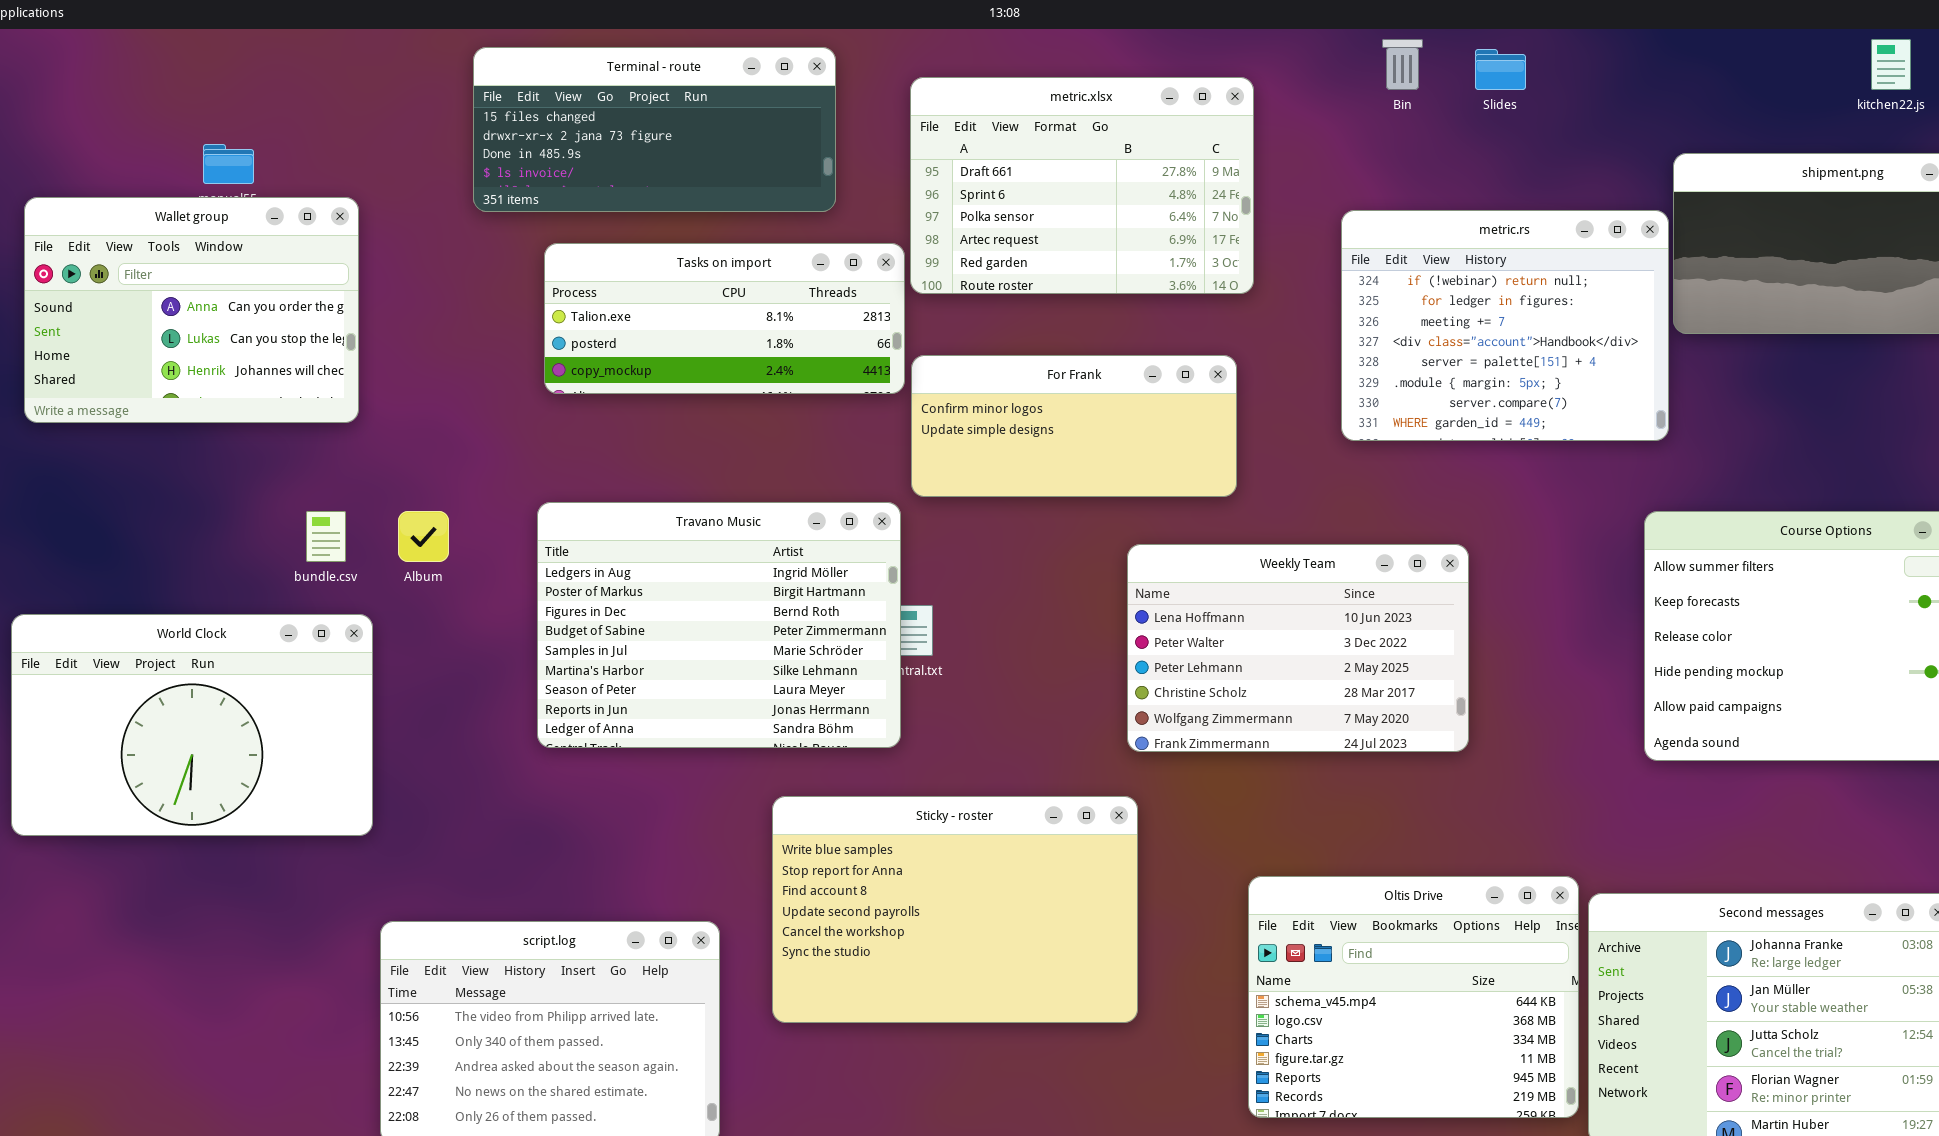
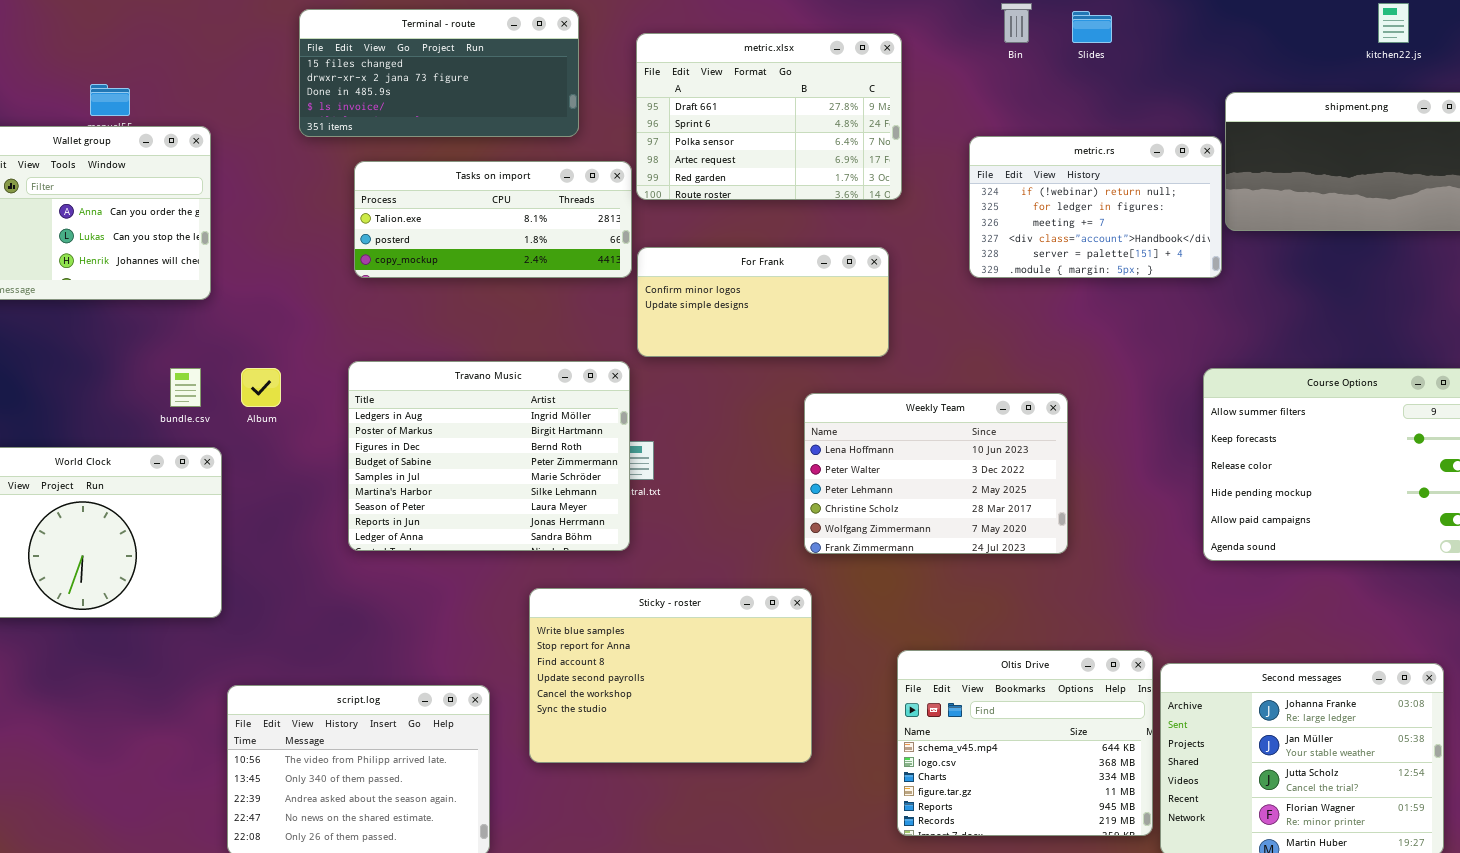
metric.rs: [1341,210,1669,441] -> [969,136,1222,278], resized

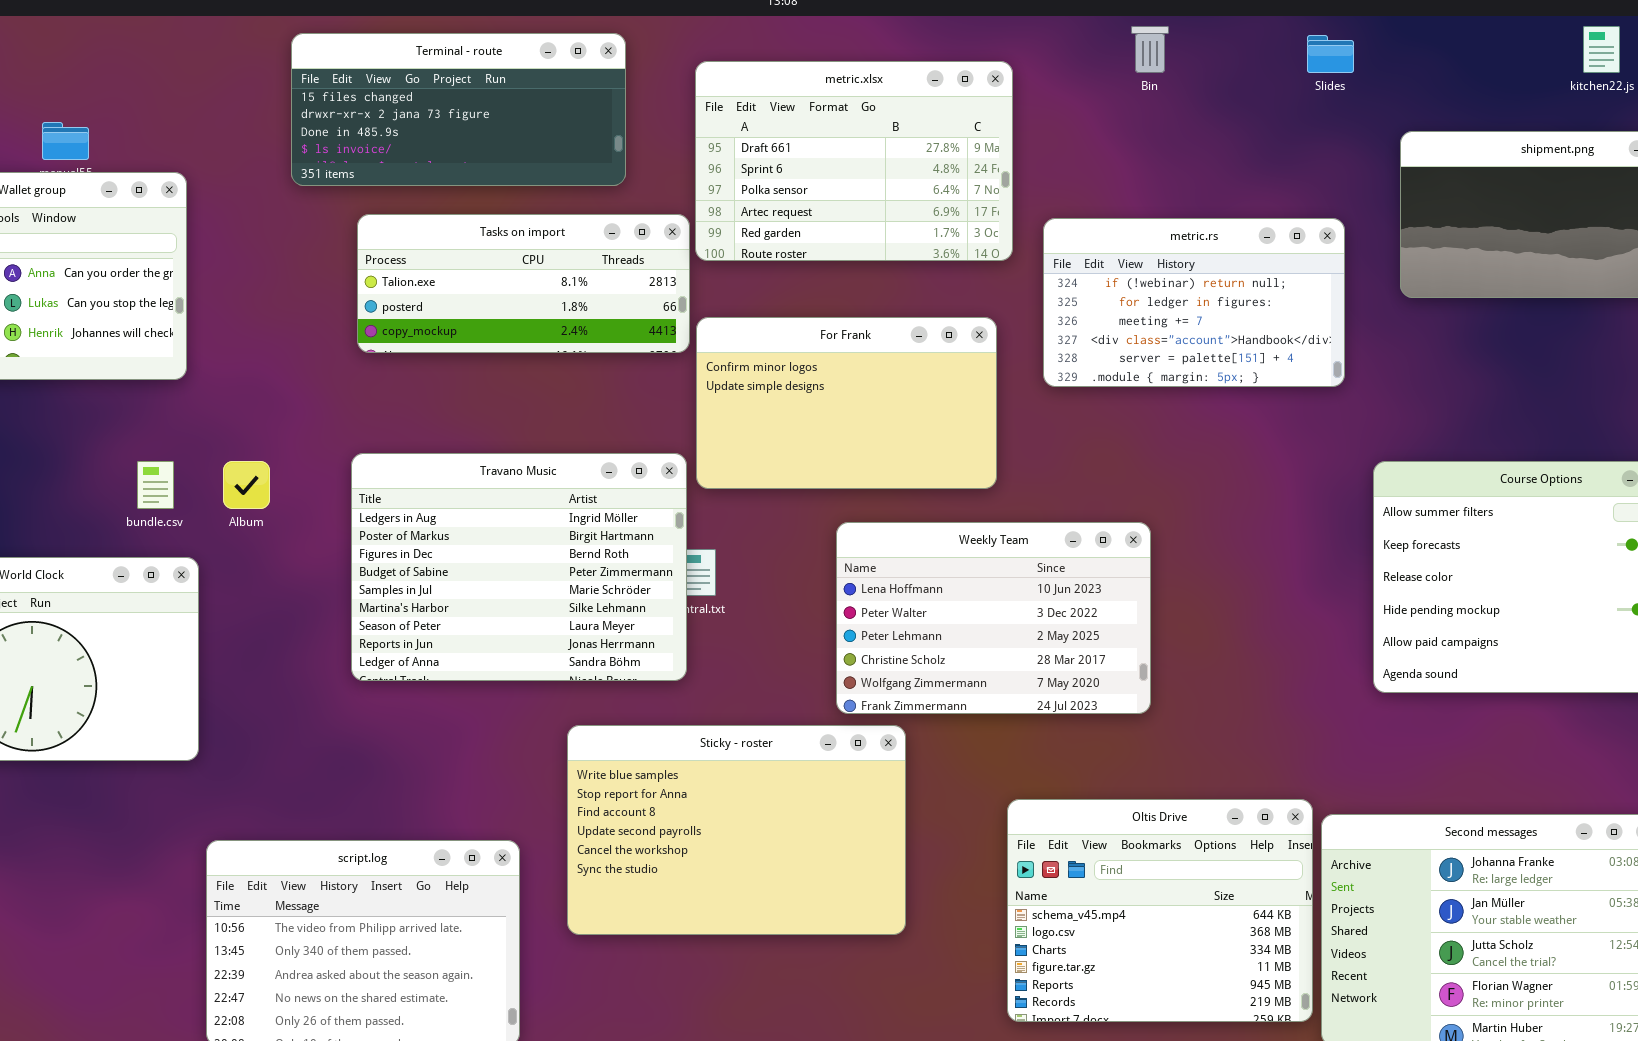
Slides: [1072,11,1112,43] -> [1307,35,1354,73], moved
metric.rs: [969,136,1222,278] -> [1043,218,1345,387], moved
For Frank: [637,247,889,357] -> [696,317,997,489], resized
Weekly Team: [804,393,1068,554] -> [836,522,1151,714], moved

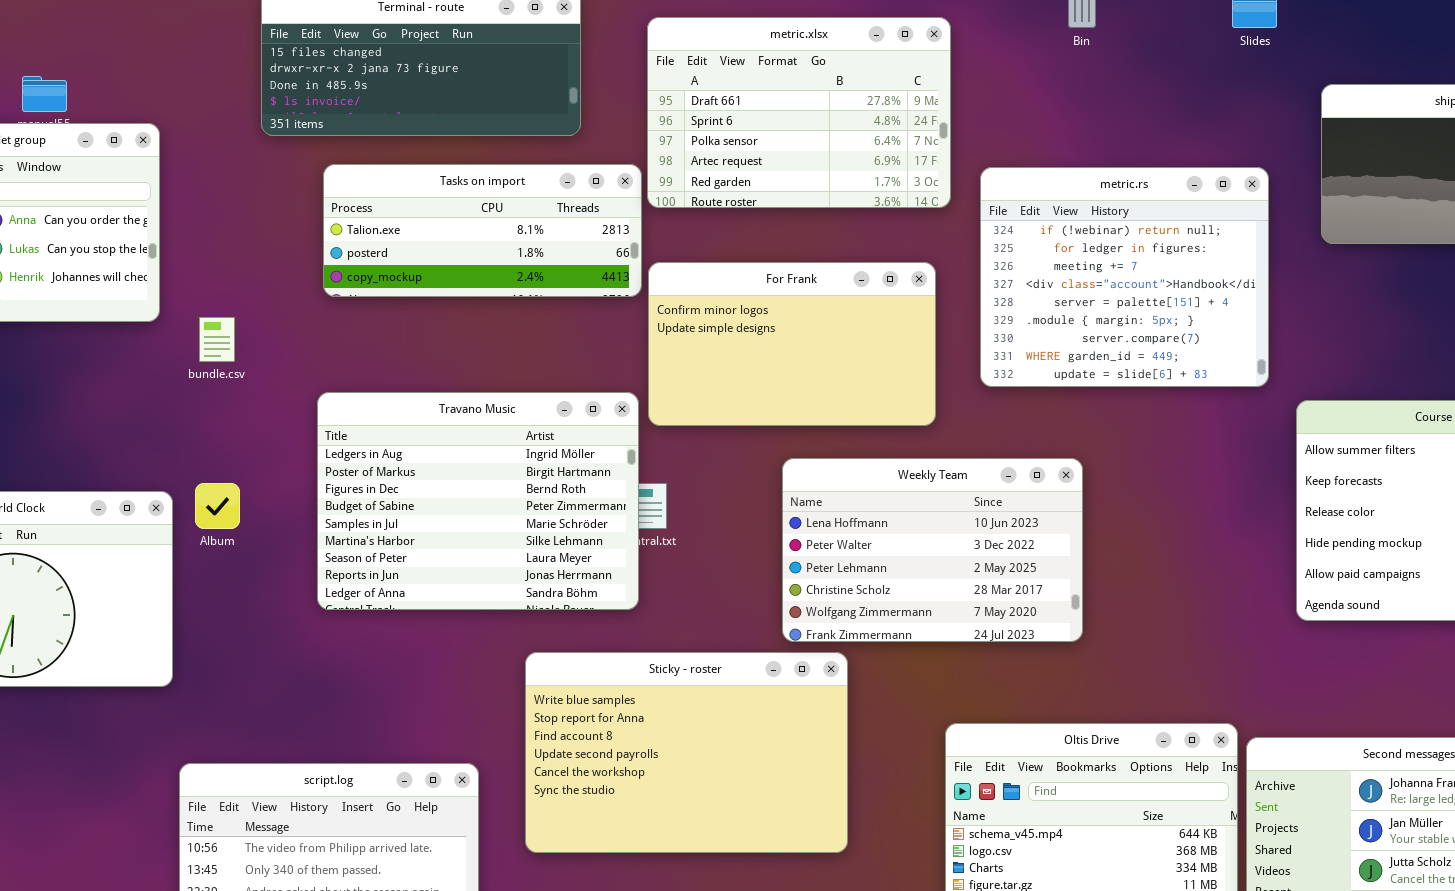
metric.rs: [1043,218,1345,387] -> [980,167,1269,387], resized
bundle.csv: [137,461,174,509] -> [199,317,235,362], moved
Album: [223,461,270,509] -> [195,483,240,529], moved

